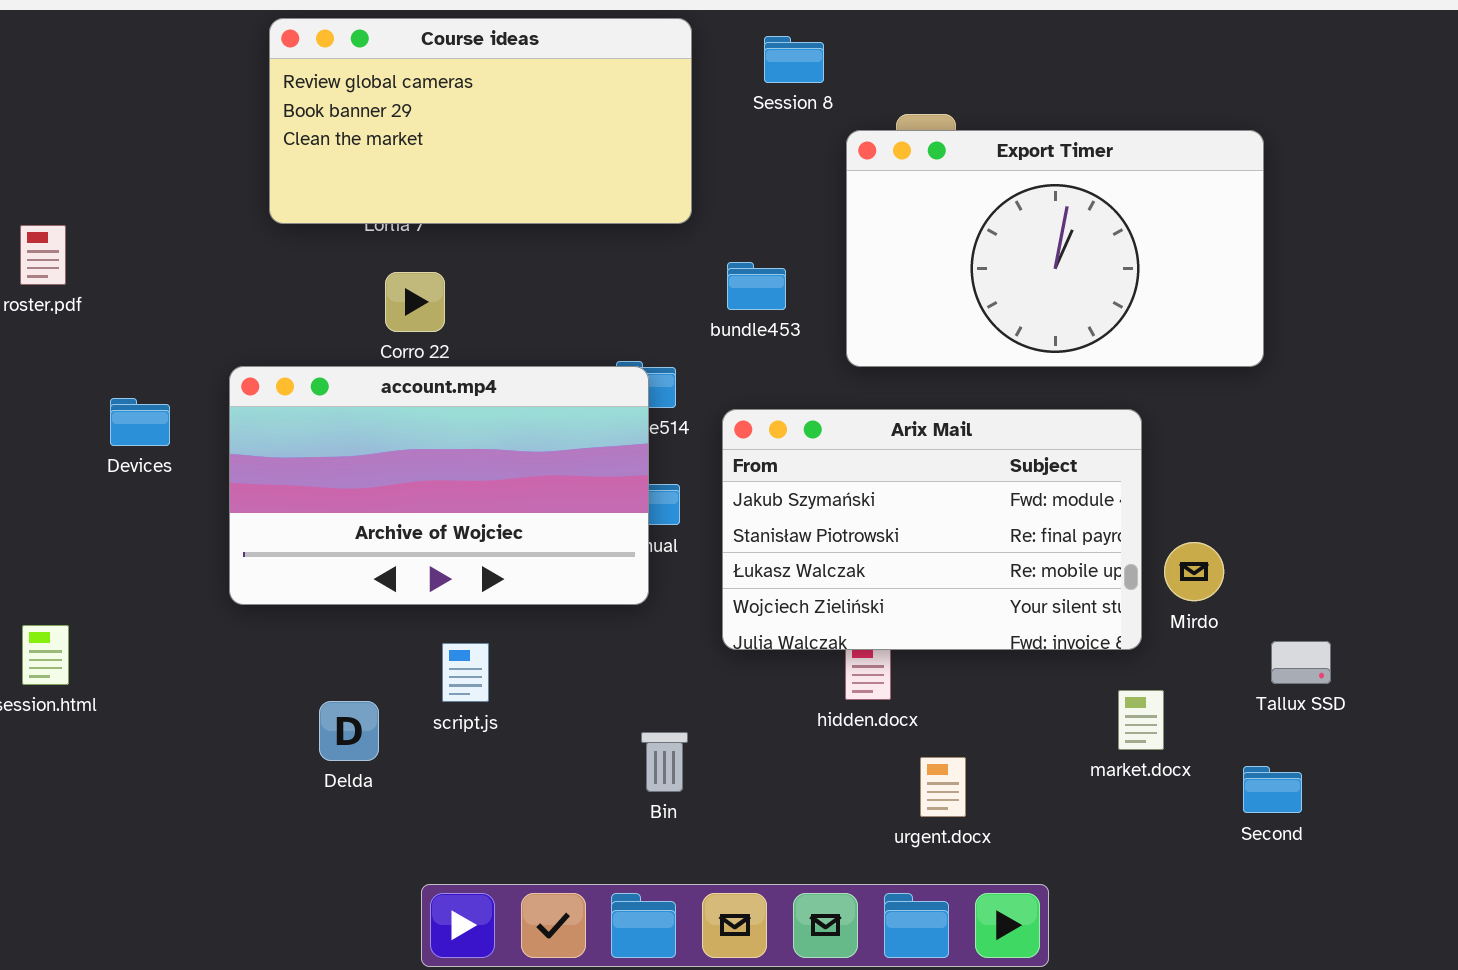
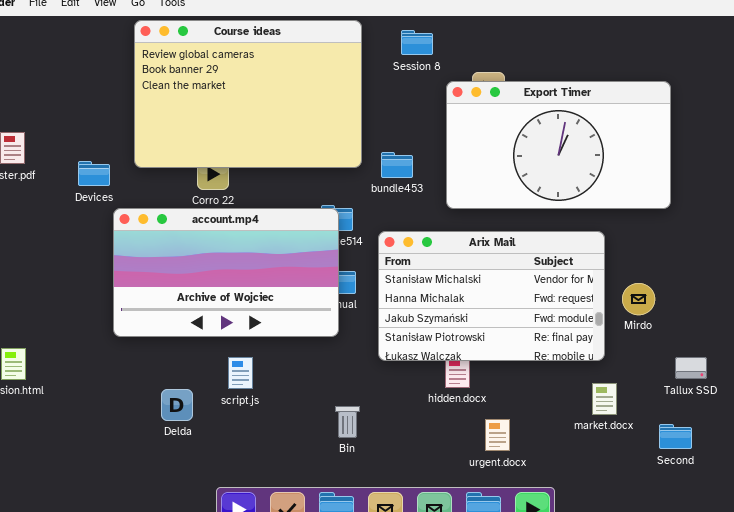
Course ideas: [269,18,692,224] -> [134,20,362,168], resized
Devices: [110,398,170,446] -> [78,161,110,186], moved
Arix Mail: [722,409,1142,650] -> [378,231,605,361], scrolled up 2 rows
Mirdo: [1164,542,1224,601] -> [622,283,655,315], moved

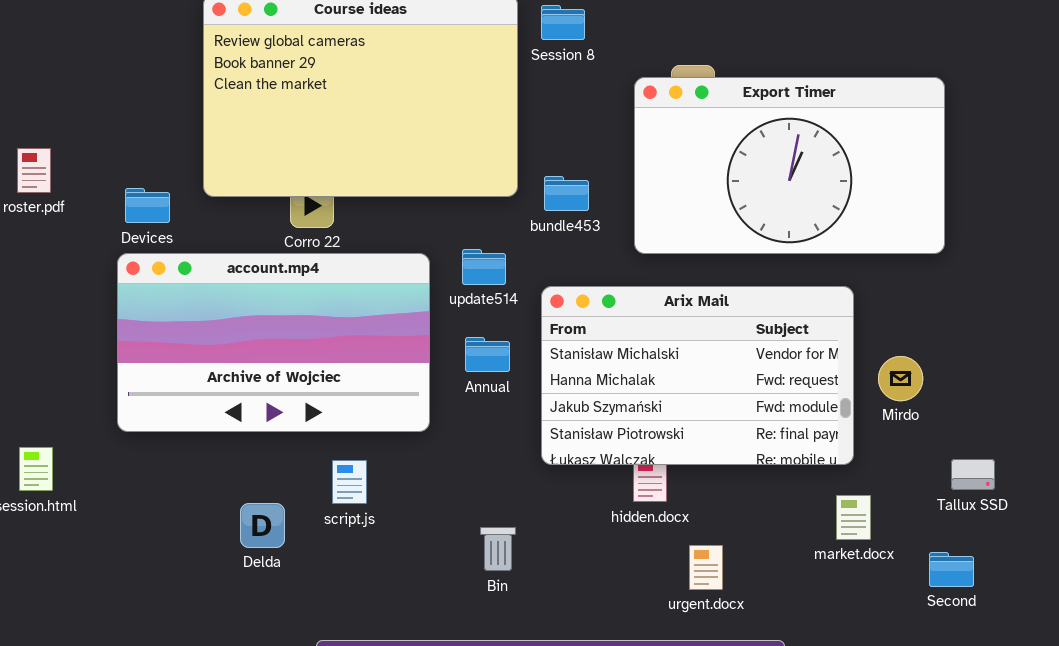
Session 8: [401,30,433,55] -> [541,5,585,40], moved
account.mp4: [113,208,339,337] -> [117,253,430,432], moved

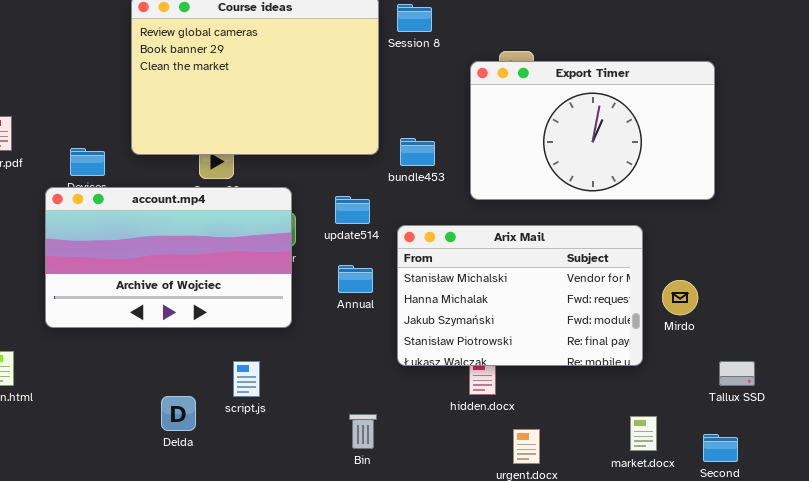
account.mp4: [117,253,430,432] -> [45,187,292,328], moved
market.docx: [836,495,871,540] -> [630,416,657,451], moved

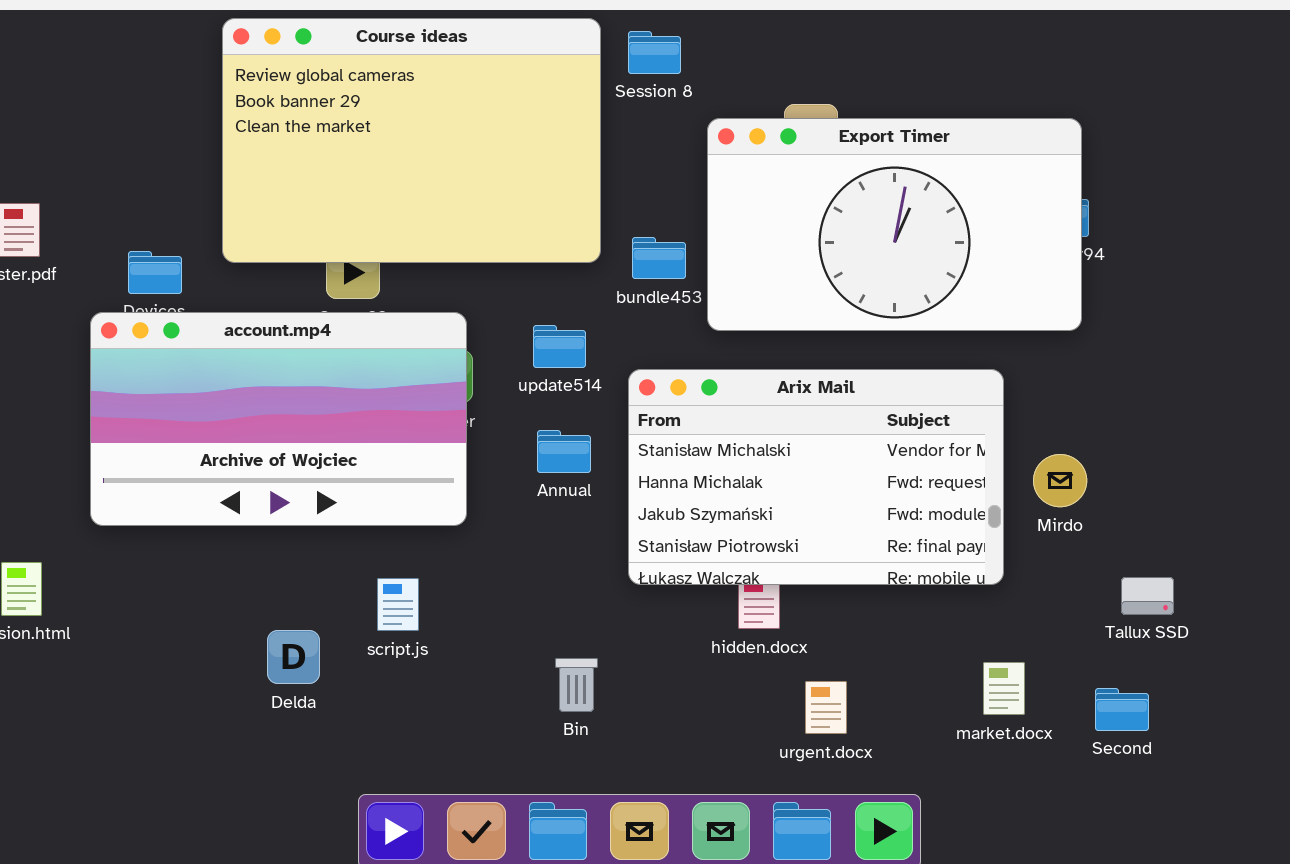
Export Timer: [470,61,715,200] -> [707,118,1082,331], moved

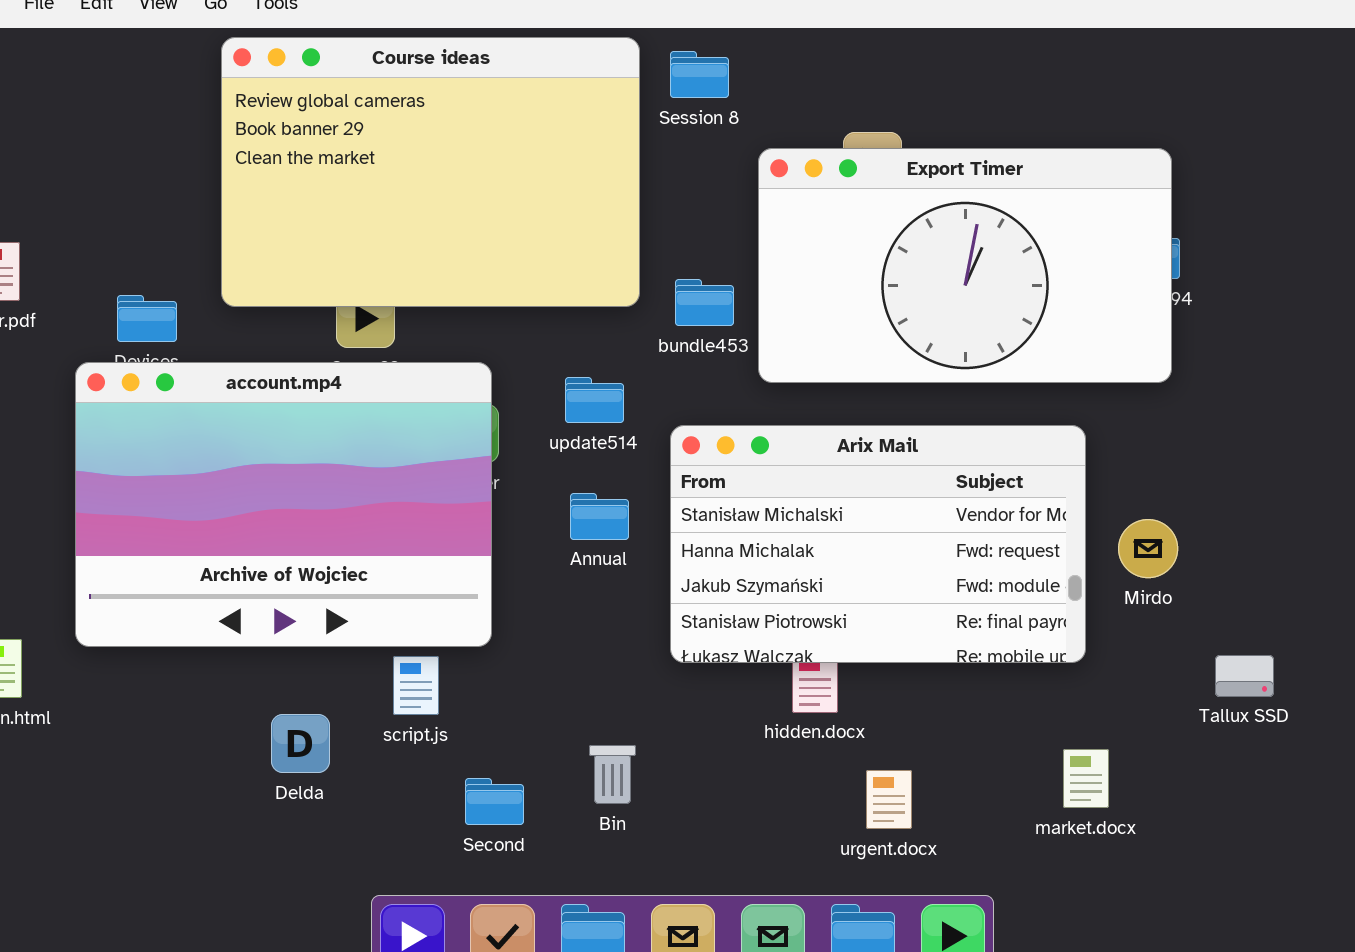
account.mp4: [90,312,467,526] -> [75,362,492,647], resized
Second: [1095,688,1149,731] -> [465,778,524,825], moved

